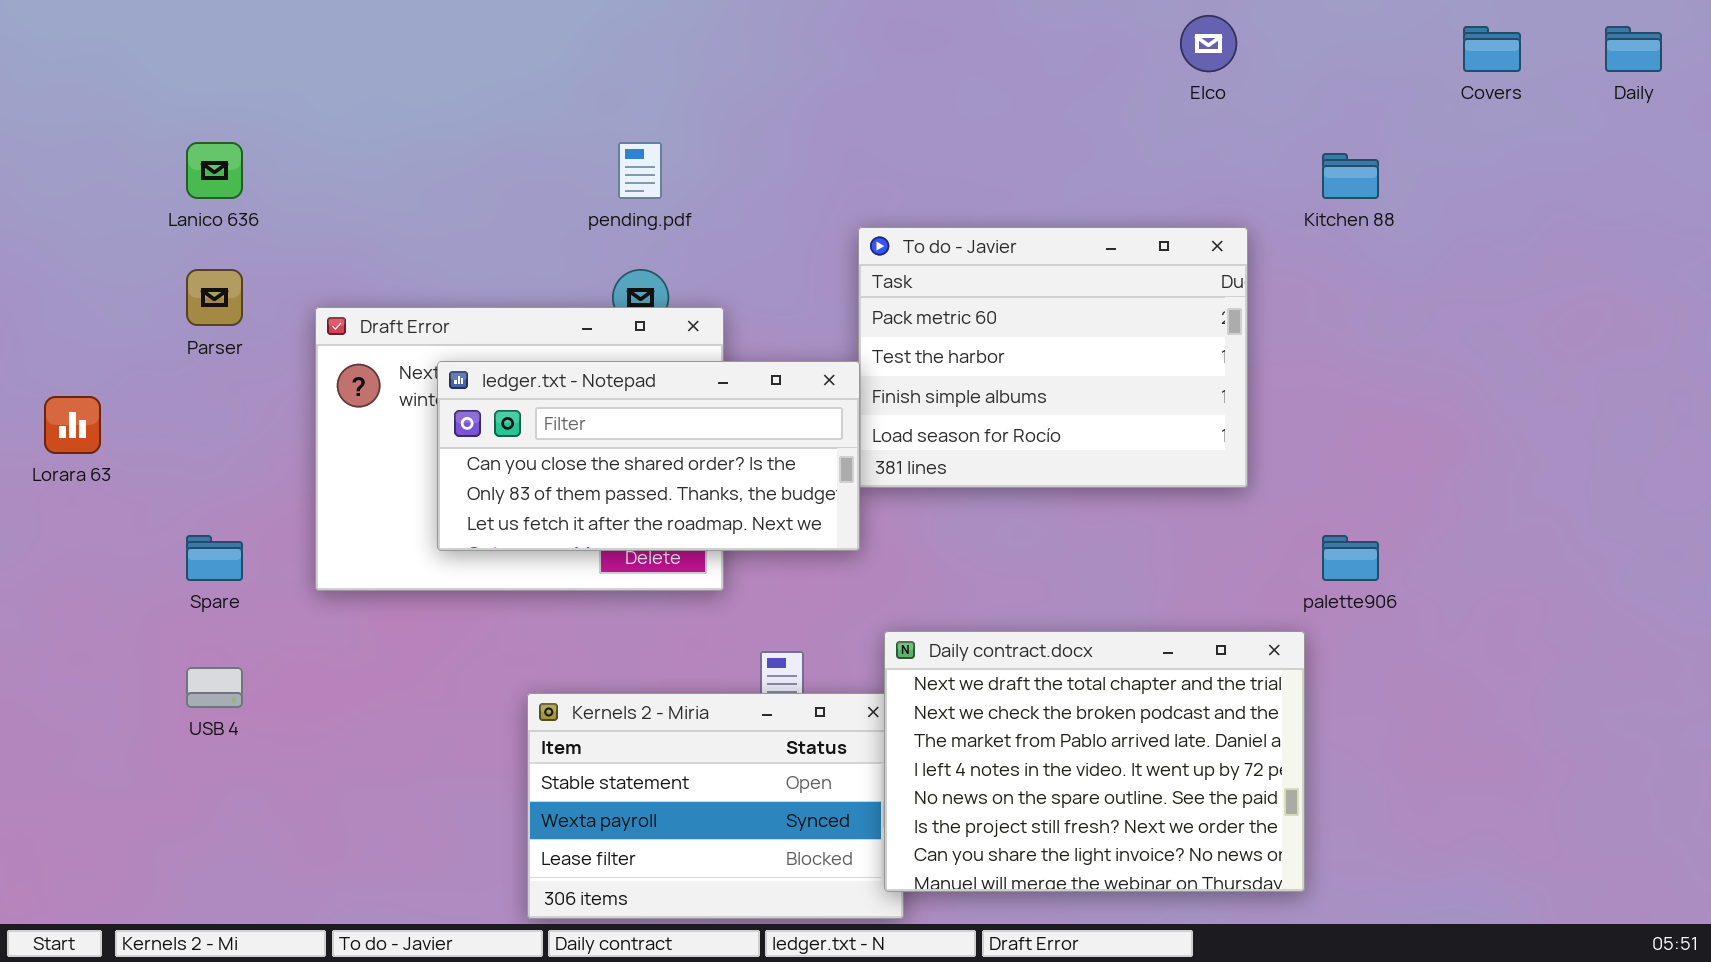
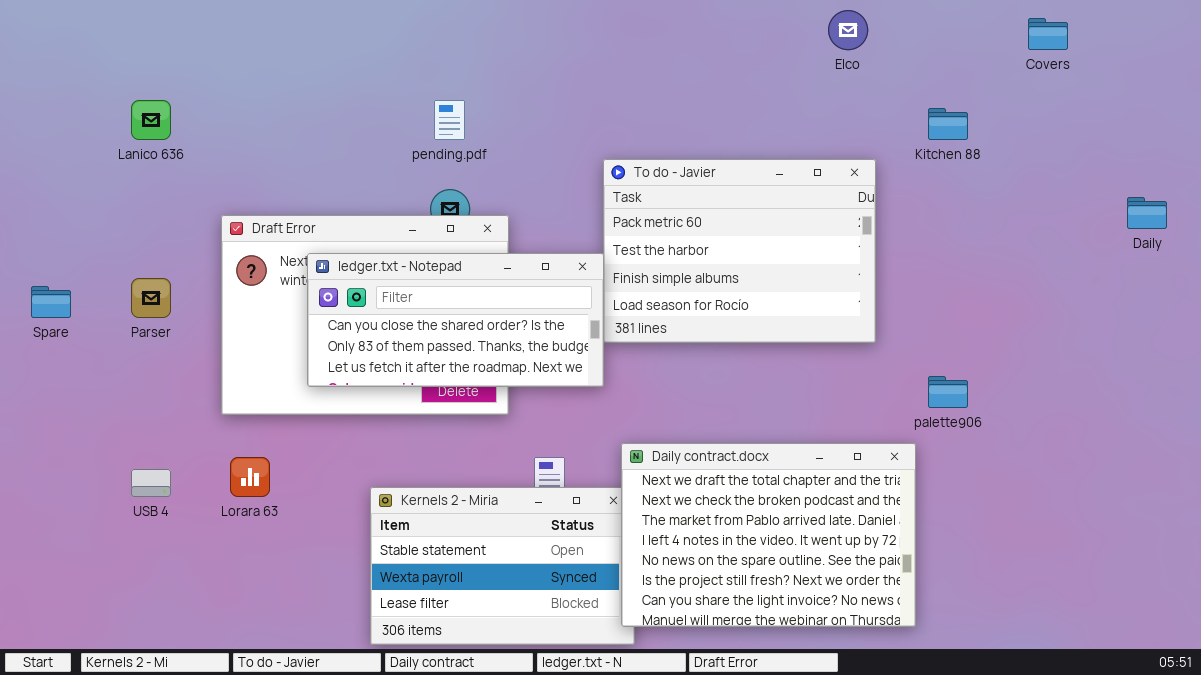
Daily: [1605,26,1662,72] -> [1127,197,1167,229], moved
Parser: [186,269,243,326] -> [131,278,171,318], moved
Lorara 63: [44,396,101,454] -> [230,457,270,497], moved
Spare: [186,535,243,581] -> [31,286,71,318], moved

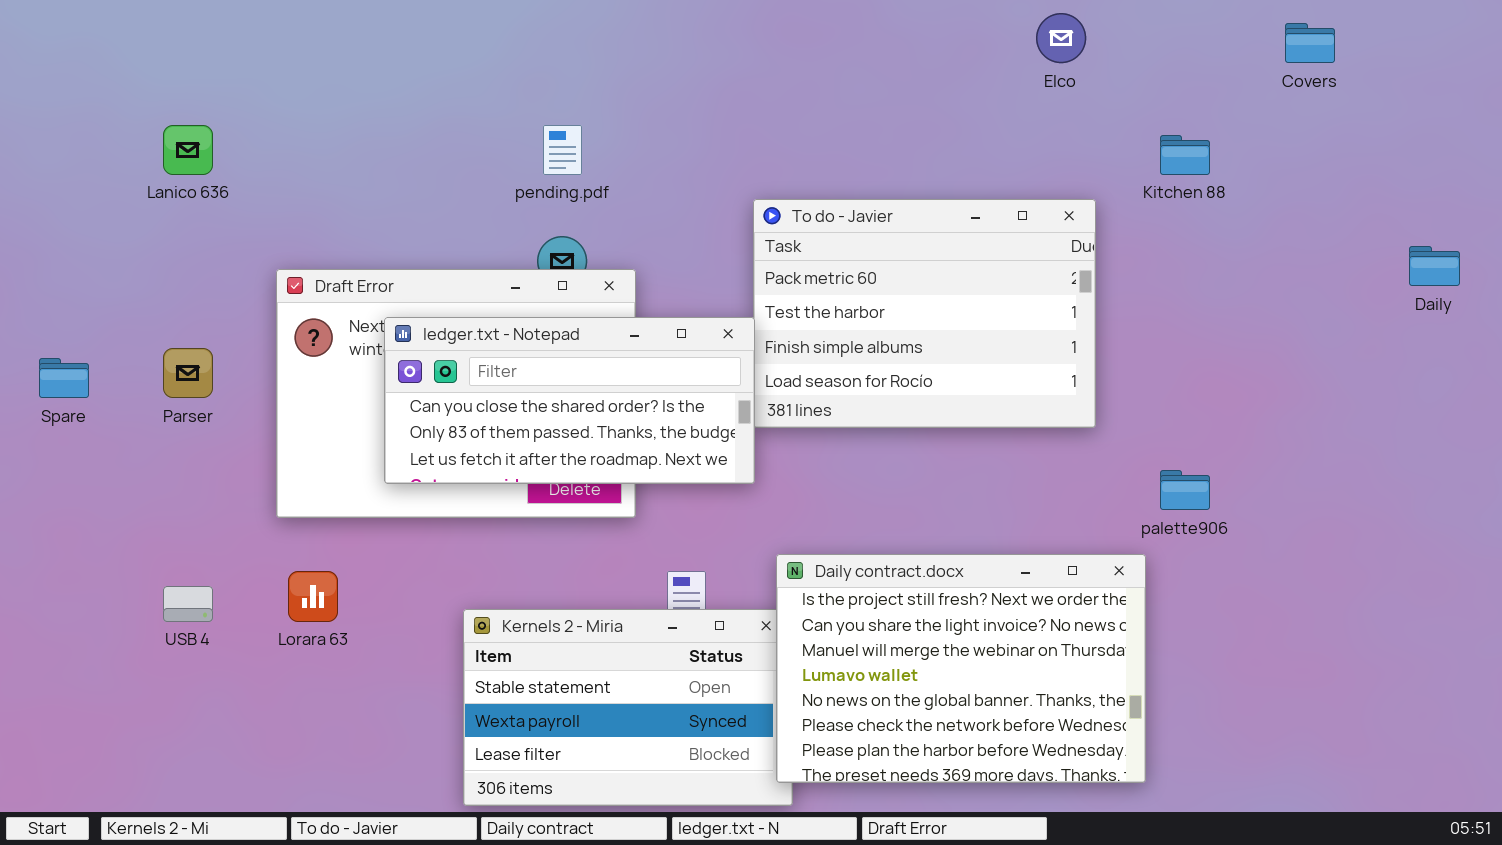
Daily contract.docx: [621,443,916,627] -> [776,554,1146,783], scrolled down 5 rows

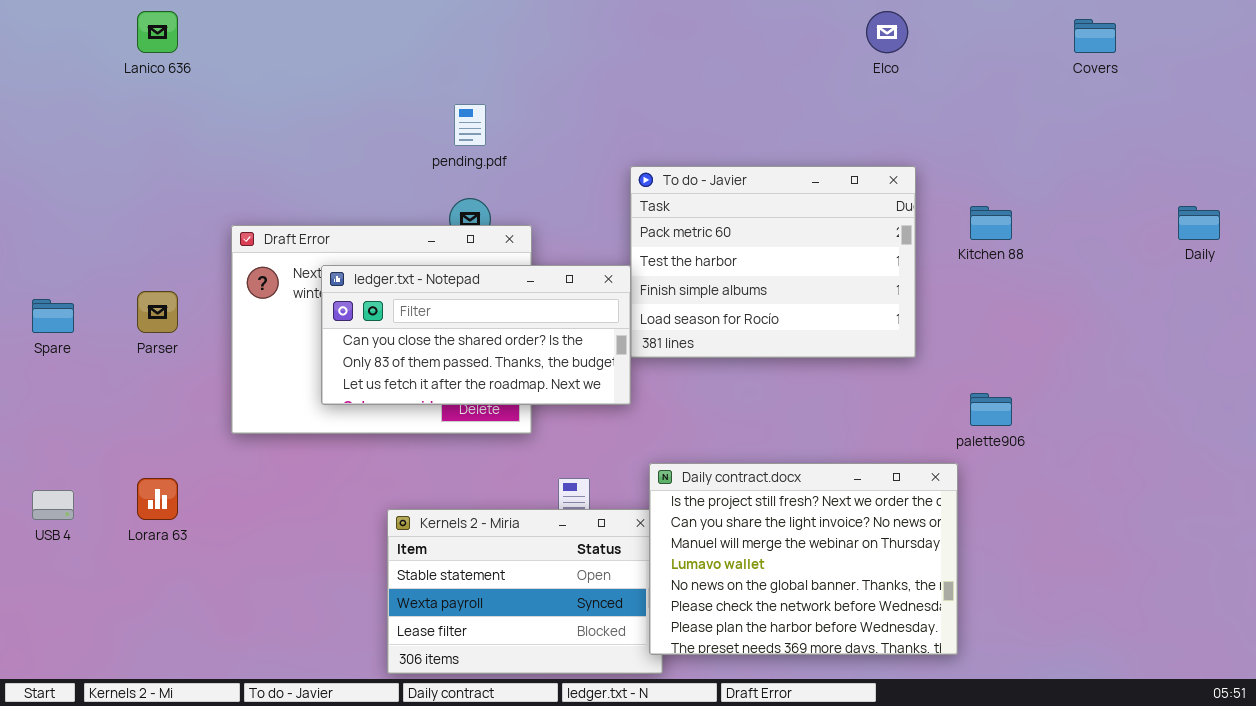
Lanico 636: [163,125,213,175] -> [137,11,178,53], moved
Kitchen 88: [1160,135,1210,175] -> [970,206,1012,240], moved
Lorara 63: [288,571,338,622] -> [137,478,178,520], moved
USB 4: [163,586,213,622] -> [32,490,74,520], moved

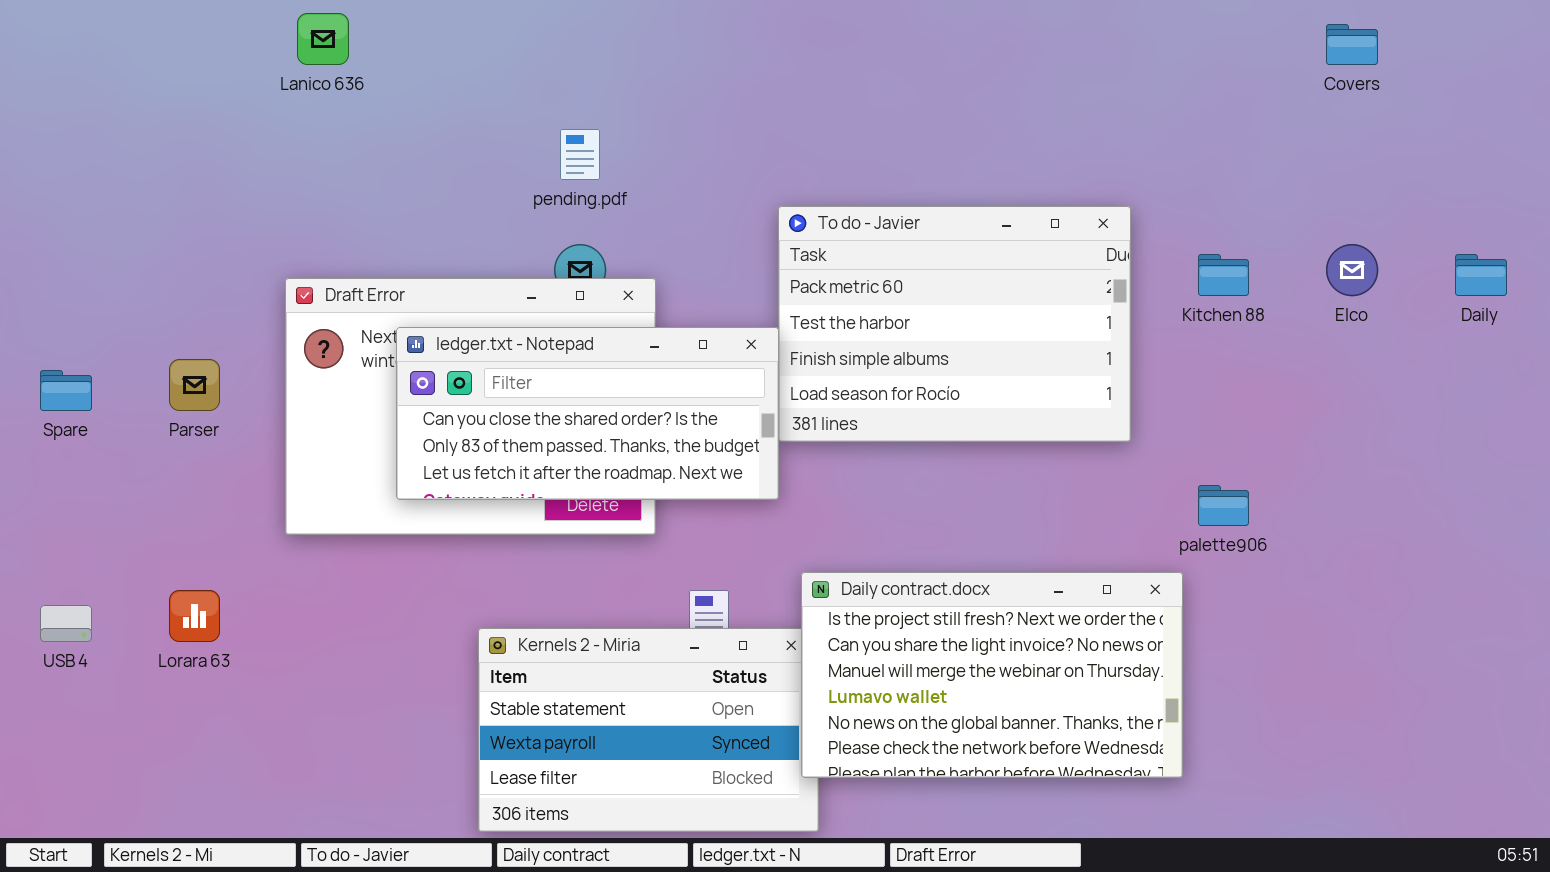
Lanico 636: [137,11,178,53] -> [297,13,349,65], moved
Elco: [866,11,908,53] -> [1326,244,1378,296], moved
Daily contract.docx: [649,463,958,655] -> [801,572,1183,778], resized

